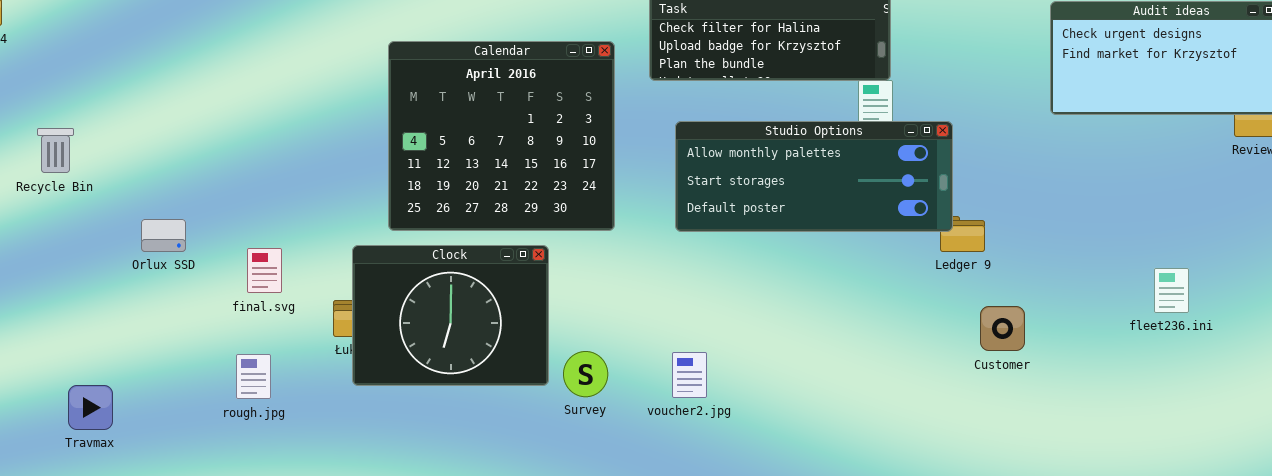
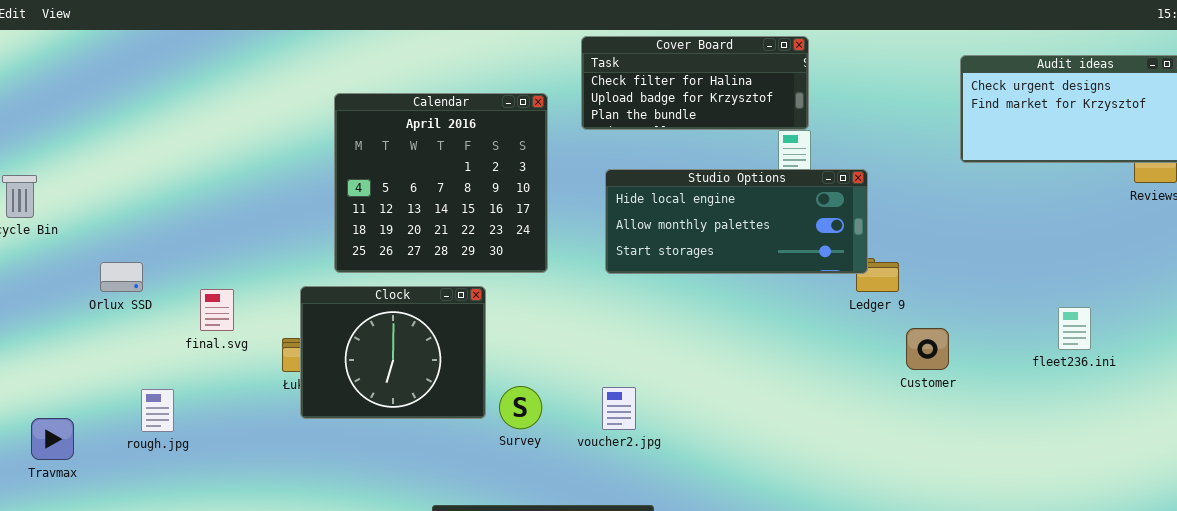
Studio Options: [675,121,953,232] -> [605,169,868,274], scrolled up 1 row
Customer: [980,306,1025,351] -> [906,328,949,370], moved
rough.jpg: [236,354,271,399] -> [141,389,174,432], moved

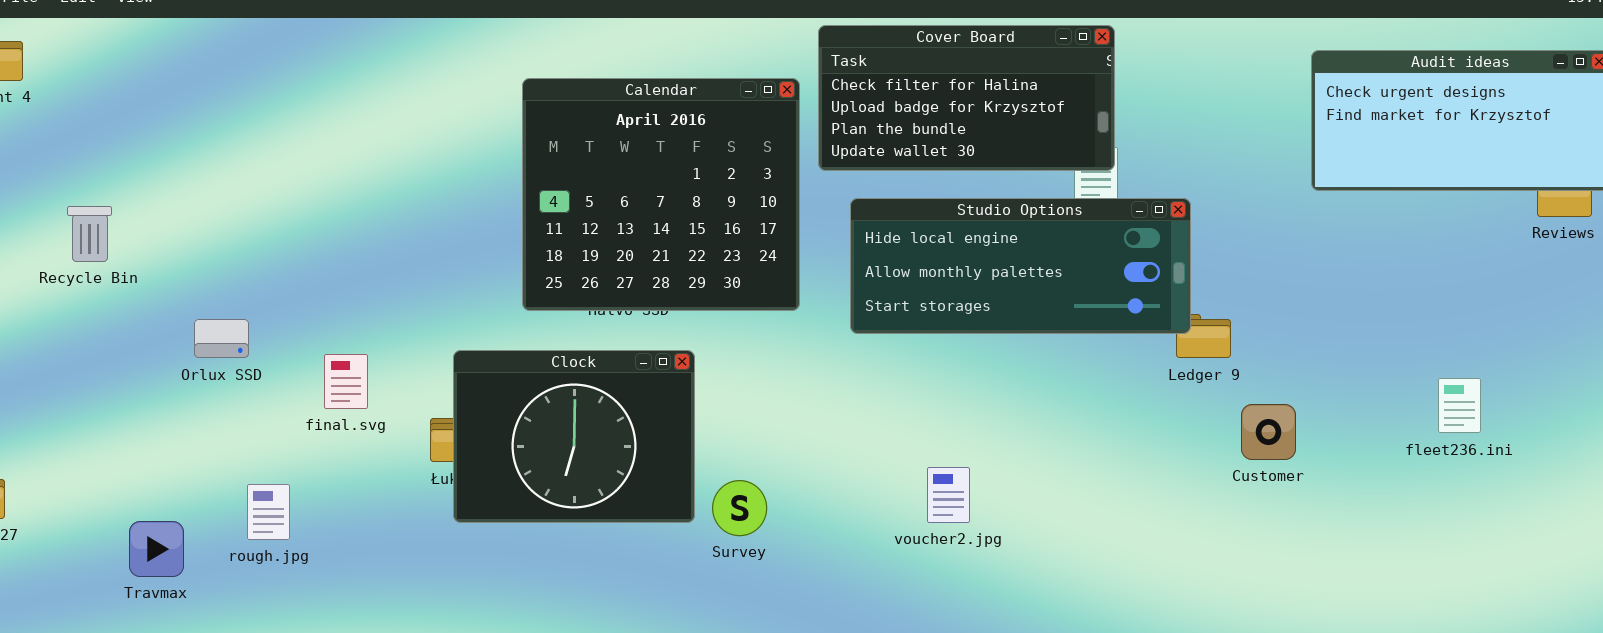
Cover Board: [581,36,809,130] -> [818,25,1115,171], resized
Calendar: [334,93,548,273] -> [522,78,800,311], moved
voucher2.jpg: [602,387,636,430] -> [927,467,970,523], moved
Travmax: [31,418,74,460] -> [129,521,184,577], moved

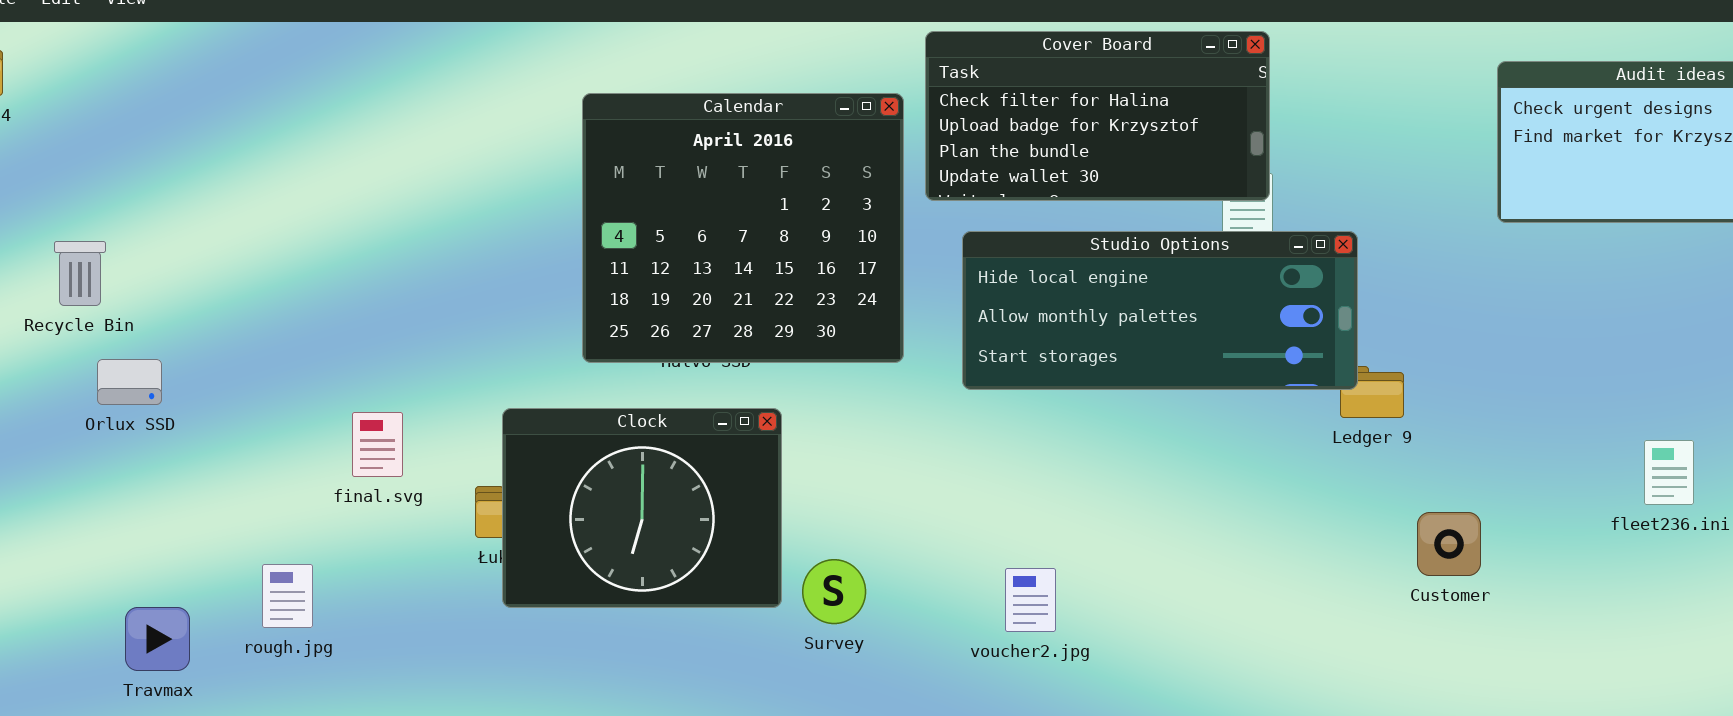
Orlux SSD: [194,319,249,358] -> [97,359,162,405], moved
Customer: [1241,404,1296,460] -> [1417,512,1481,576], moved
voucher2.jpg: [927,467,970,523] -> [1005,568,1056,632], moved

